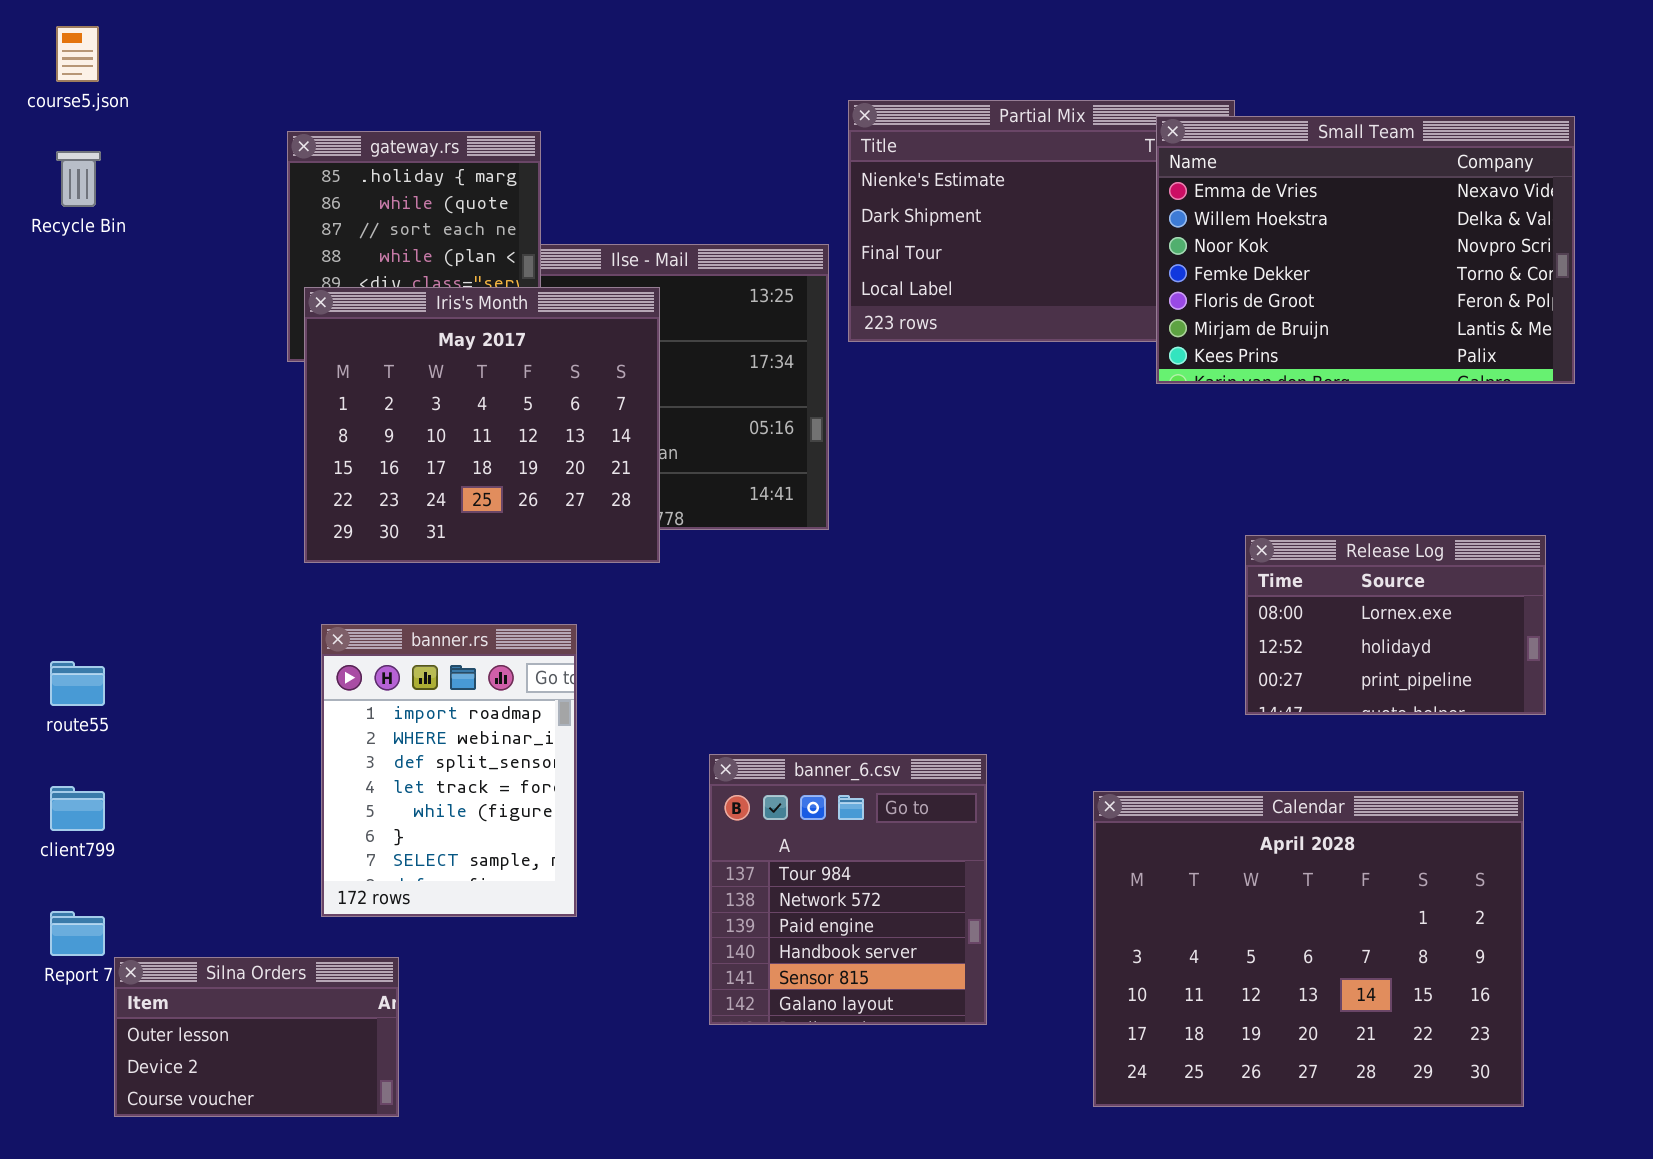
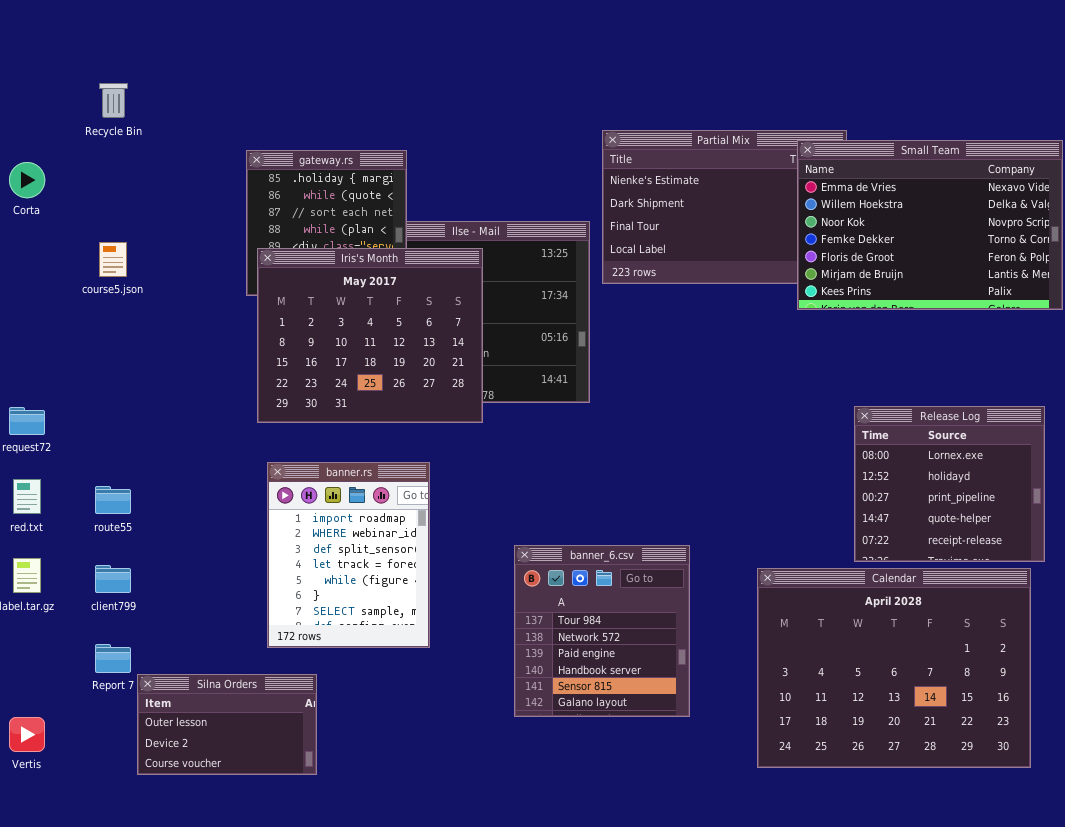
course5.json: [56,26,99,82] -> [99,242,127,277], moved
Recycle Bin: [56,151,101,207] -> [99,83,128,118], moved
Release Log: [1245,535,1546,715] -> [854,406,1045,562], resized

